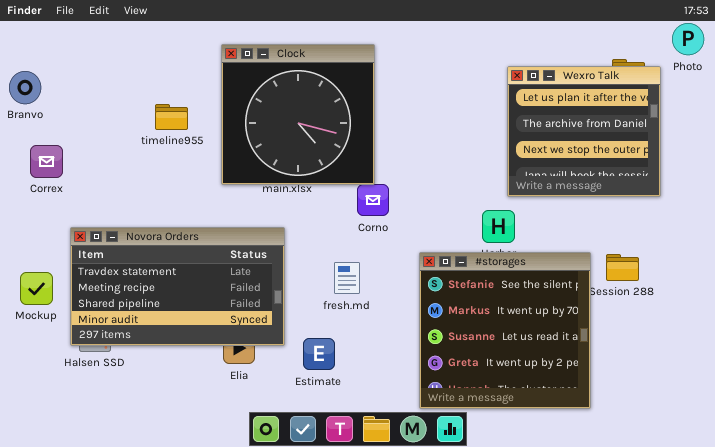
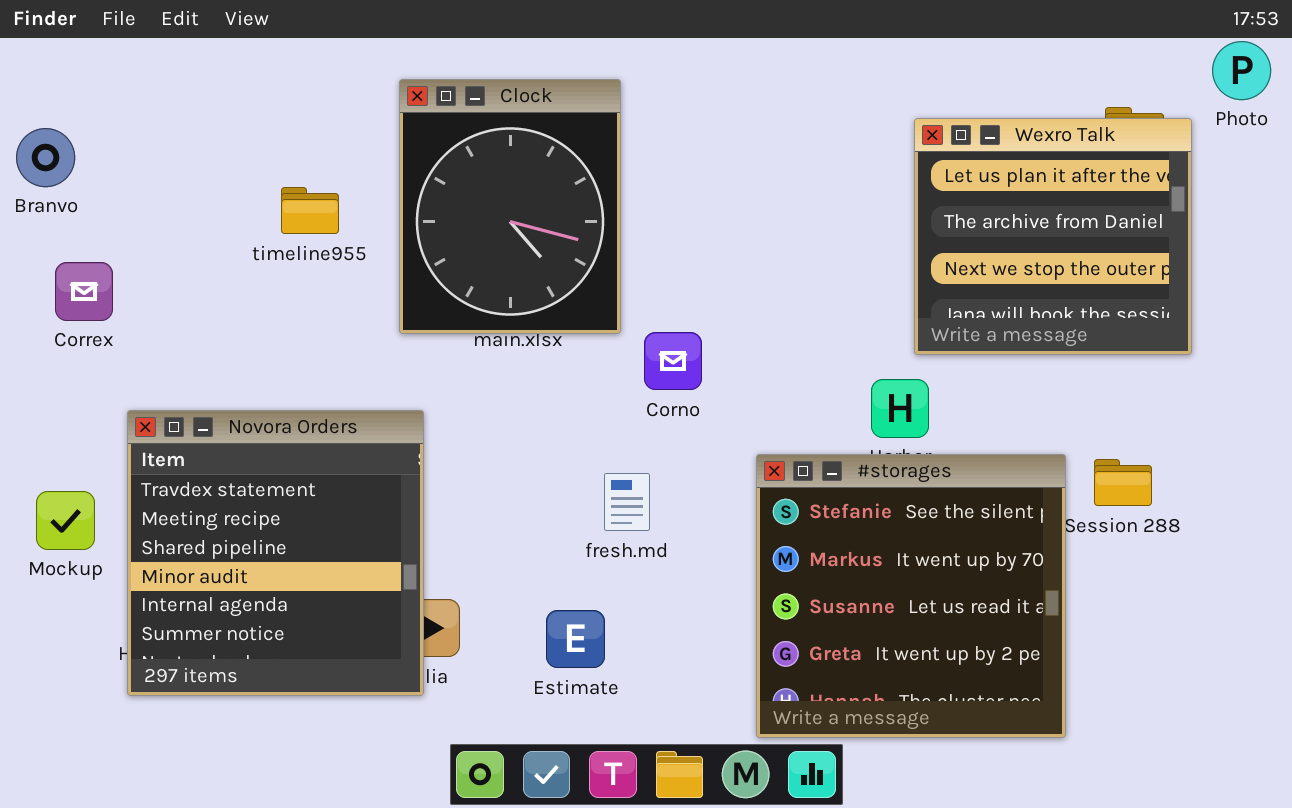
Clock: [221,44,375,185] -> [399,79,621,334], resized
Novora Orders: [70,227,285,346] -> [127,410,424,696], resized

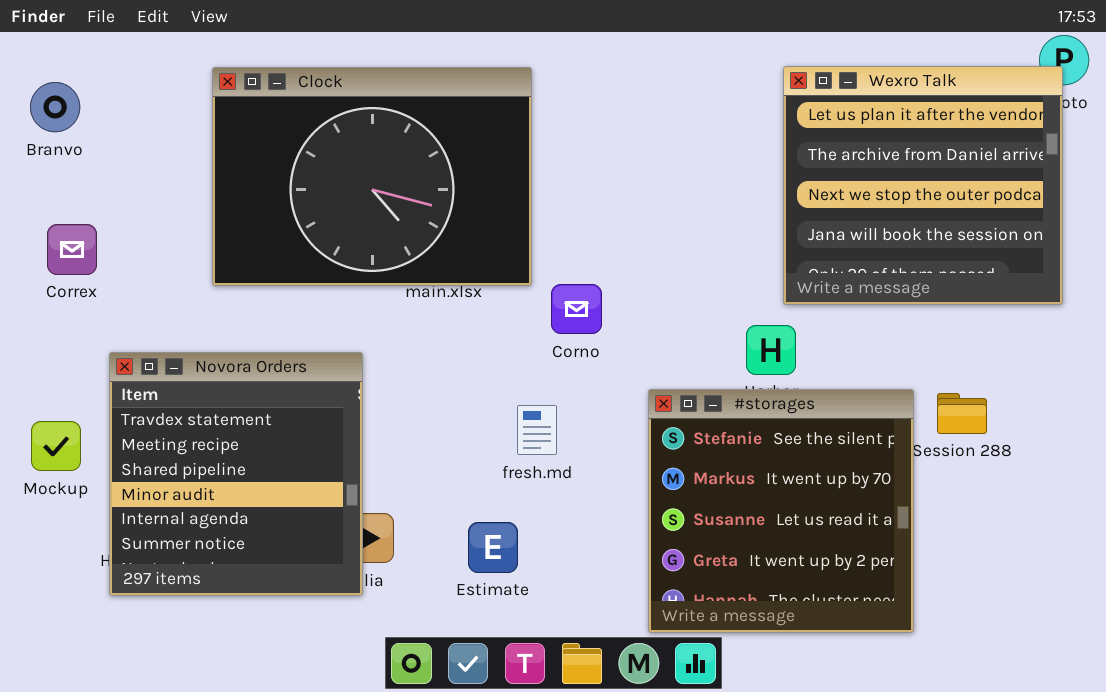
Clock: [399,79,621,334] -> [212,67,532,286], resized
Wexro Talk: [914,118,1192,355] -> [783,66,1063,305], resized
Branvo: [16,128,75,187] -> [30,82,80,132], moved

